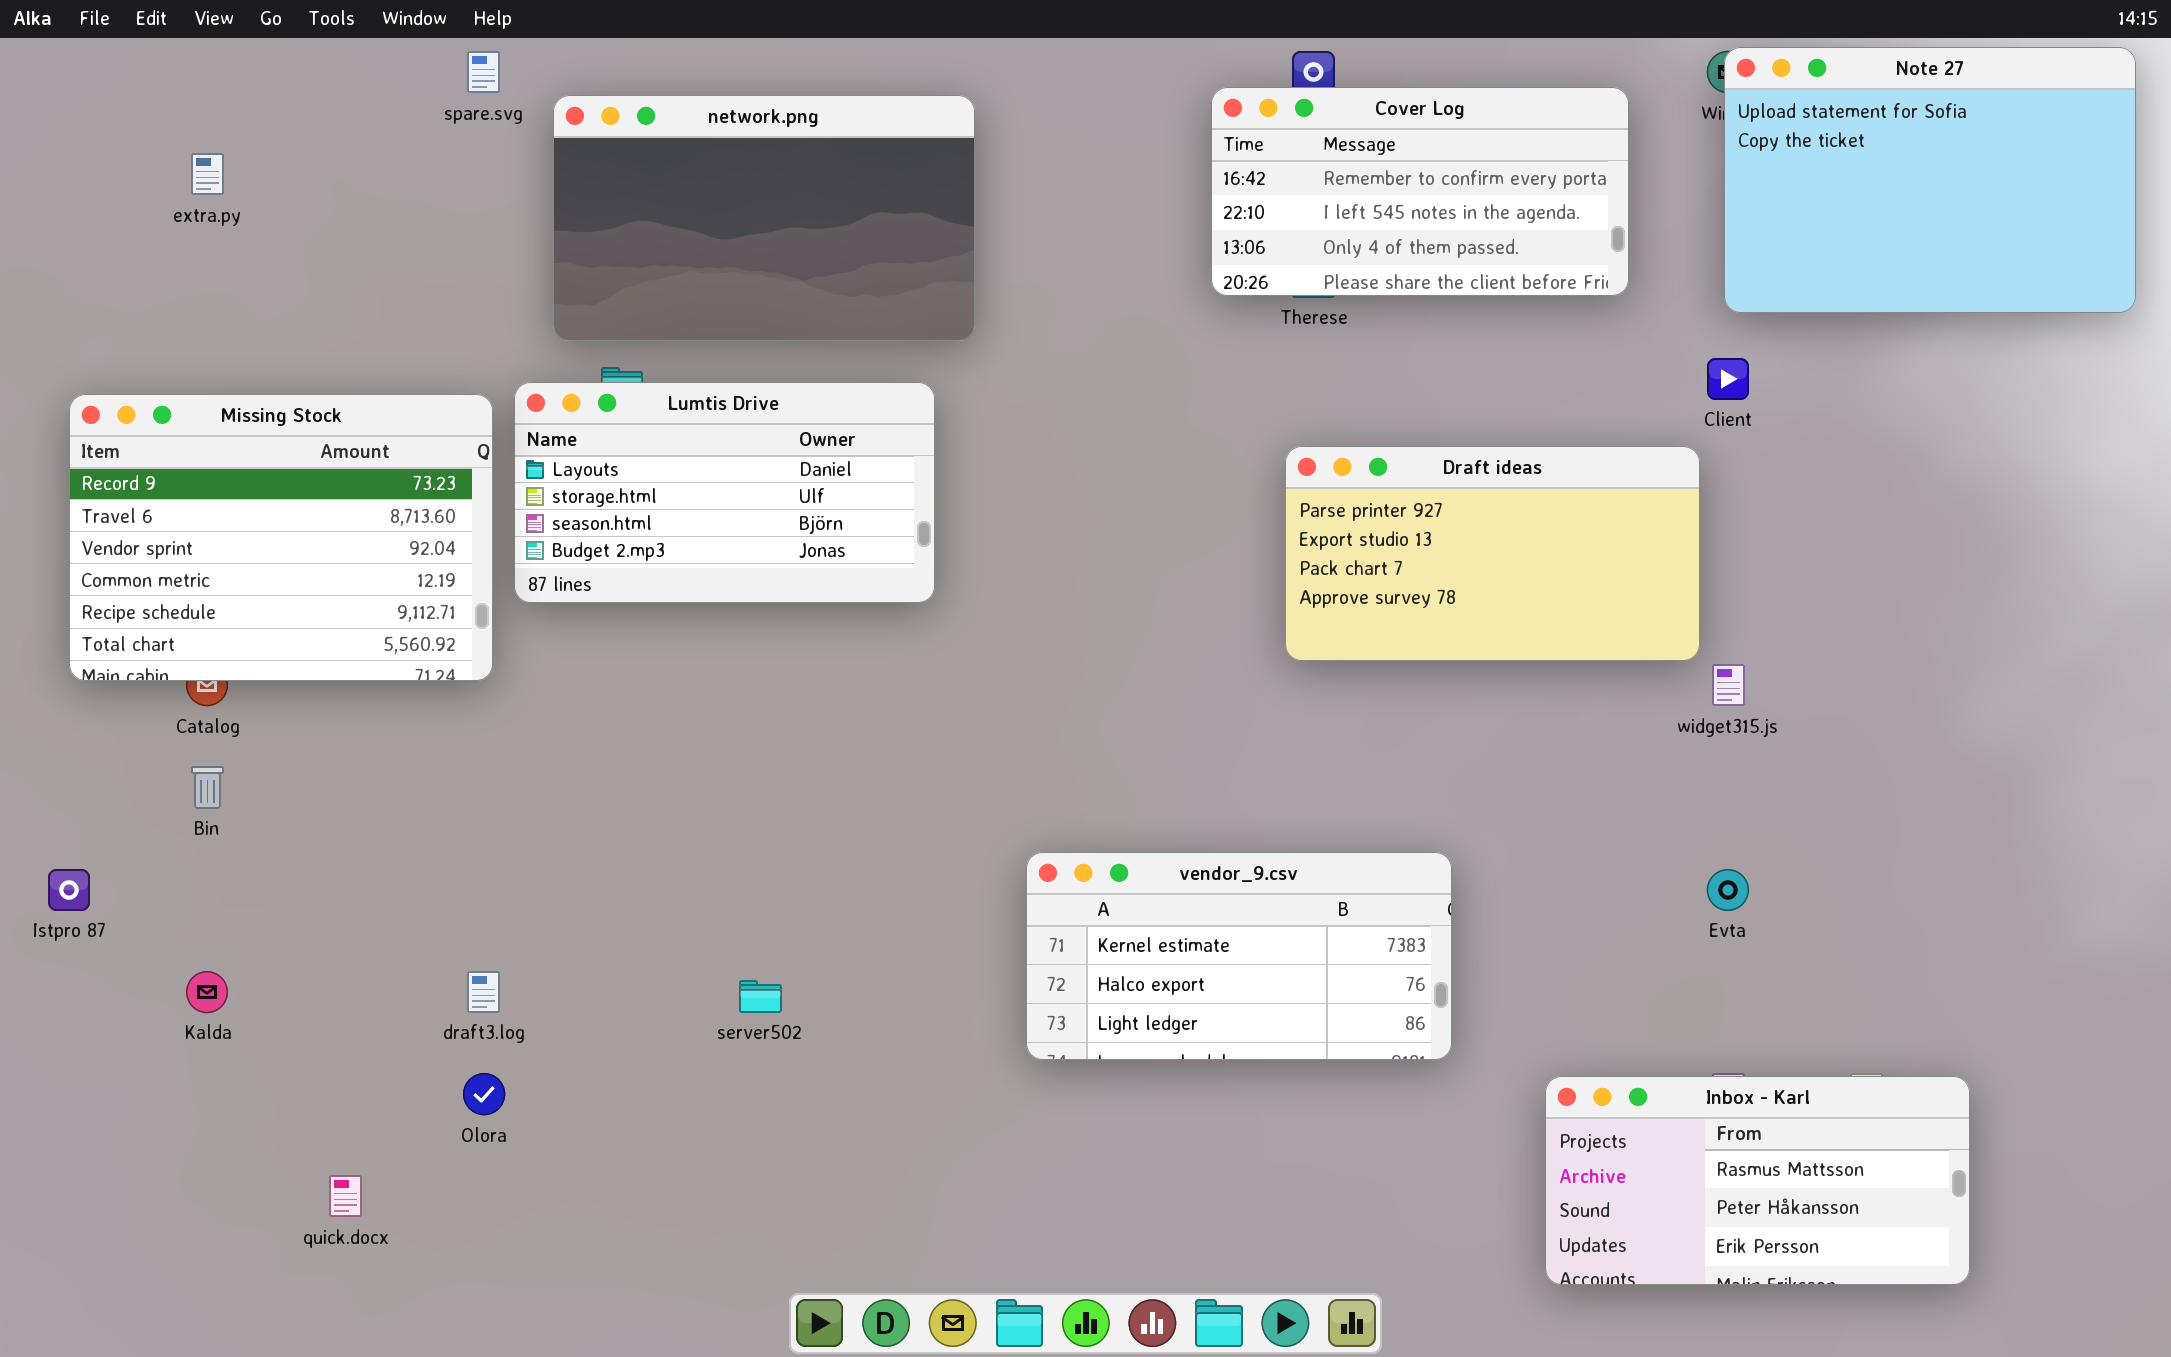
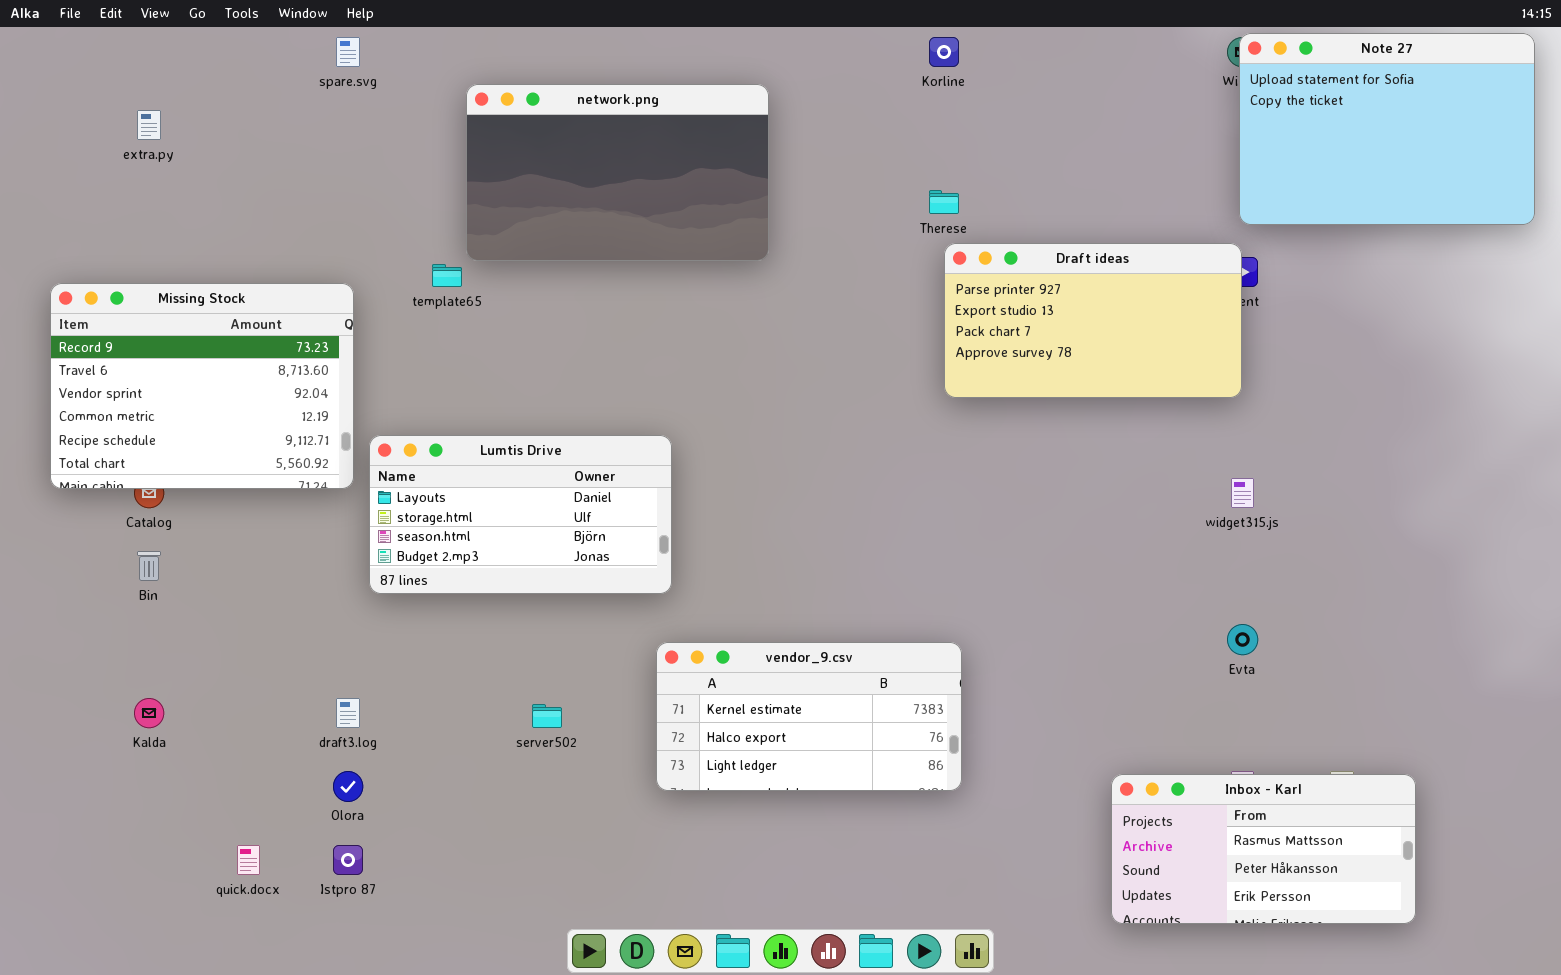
Cover Log: [1211,87,1629,296] -> none, closed
network.png: [553,95,975,341] -> [466,84,769,261], moved
Lumtis Drive: [514,382,935,603] -> [369,435,672,594], moved
Draft ideas: [1285,446,1700,661] -> [944,243,1242,398], moved
vendor_9.csv: [1026,852,1452,1060] -> [656,642,962,791], moved
Istpro 87: [48,869,90,911] -> [333,845,363,875], moved

